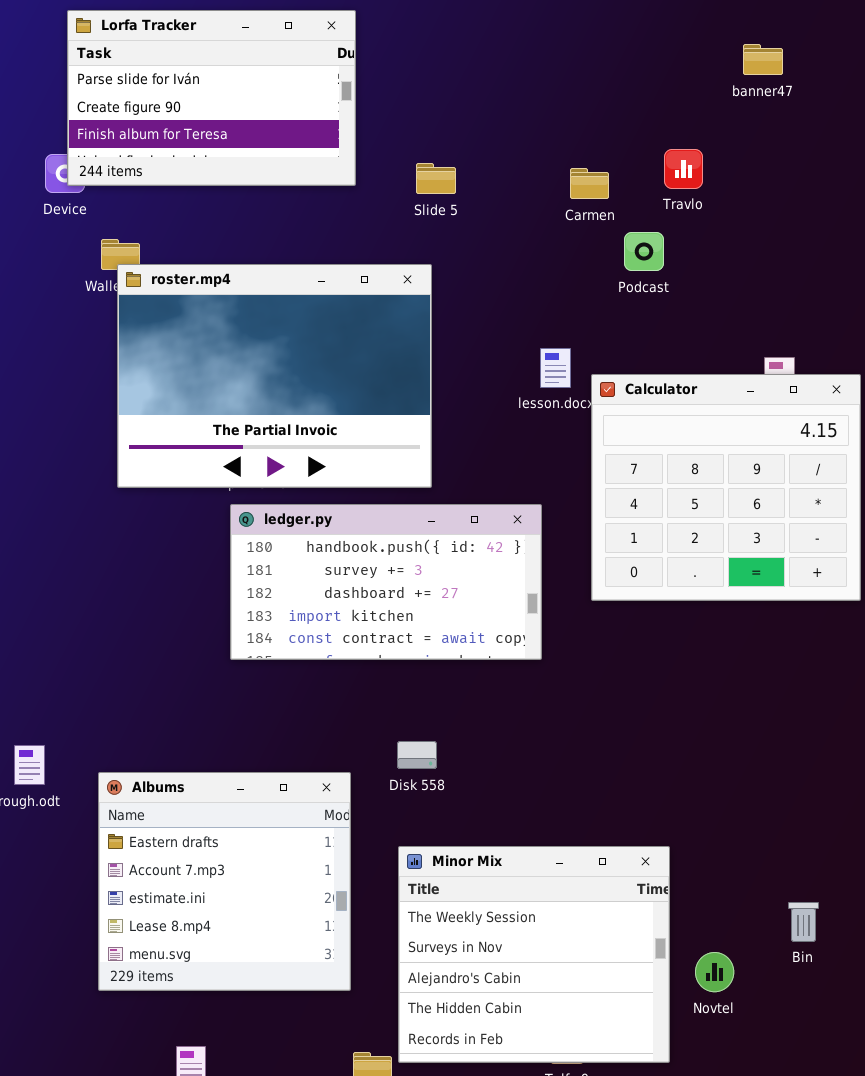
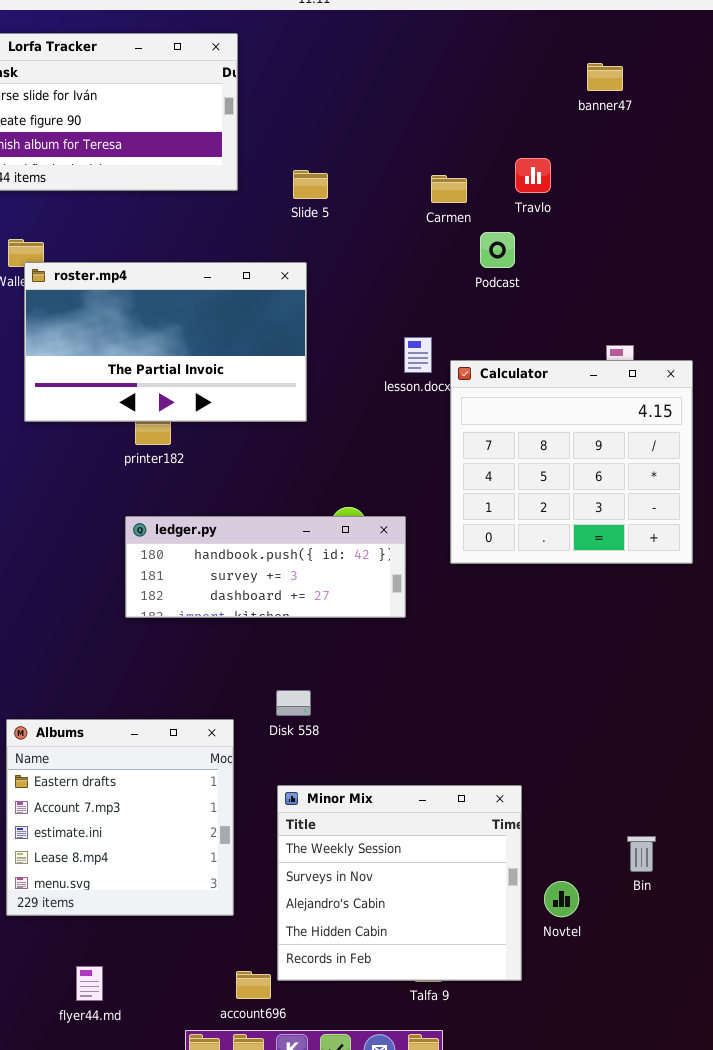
roster.mp4: [117,264,432,488] -> [24,262,307,422], resized
ledger.py: [230,504,542,660] -> [125,516,406,618], resized

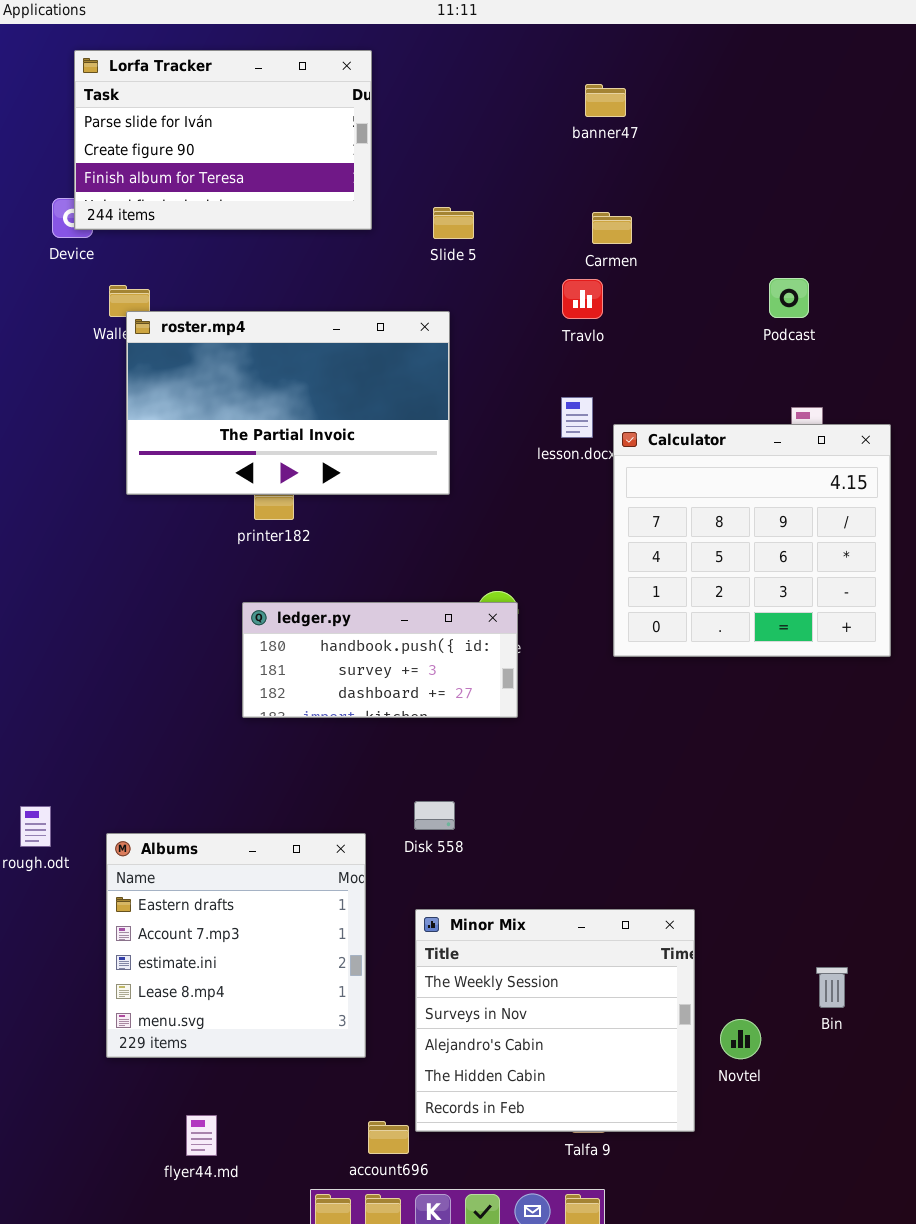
banner47: [587,63,623,91] -> [585,84,626,117], moved
Travlo: [515,158,551,193] -> [562,279,603,319], moved
Podcast: [480,232,515,268] -> [769,278,809,318], moved
ledger.py: [125,516,406,618] -> [242,602,518,718], resized

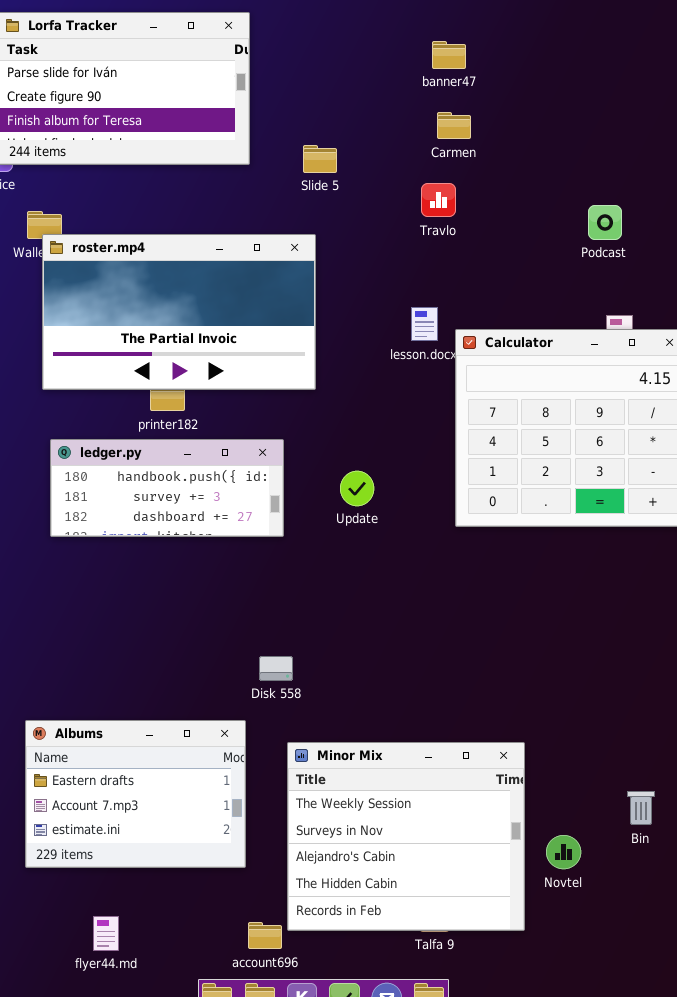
Carmen: [592,212,632,244] -> [437,112,471,139], moved
Travlo: [562,279,603,319] -> [421,183,456,217], moved
ledger.py: [242,602,518,718] -> [50,439,284,537], moved
Disk 558: [414,801,455,830] -> [259,656,293,681], moved
Albums: [106,833,366,1058] -> [25,720,246,868], resized

